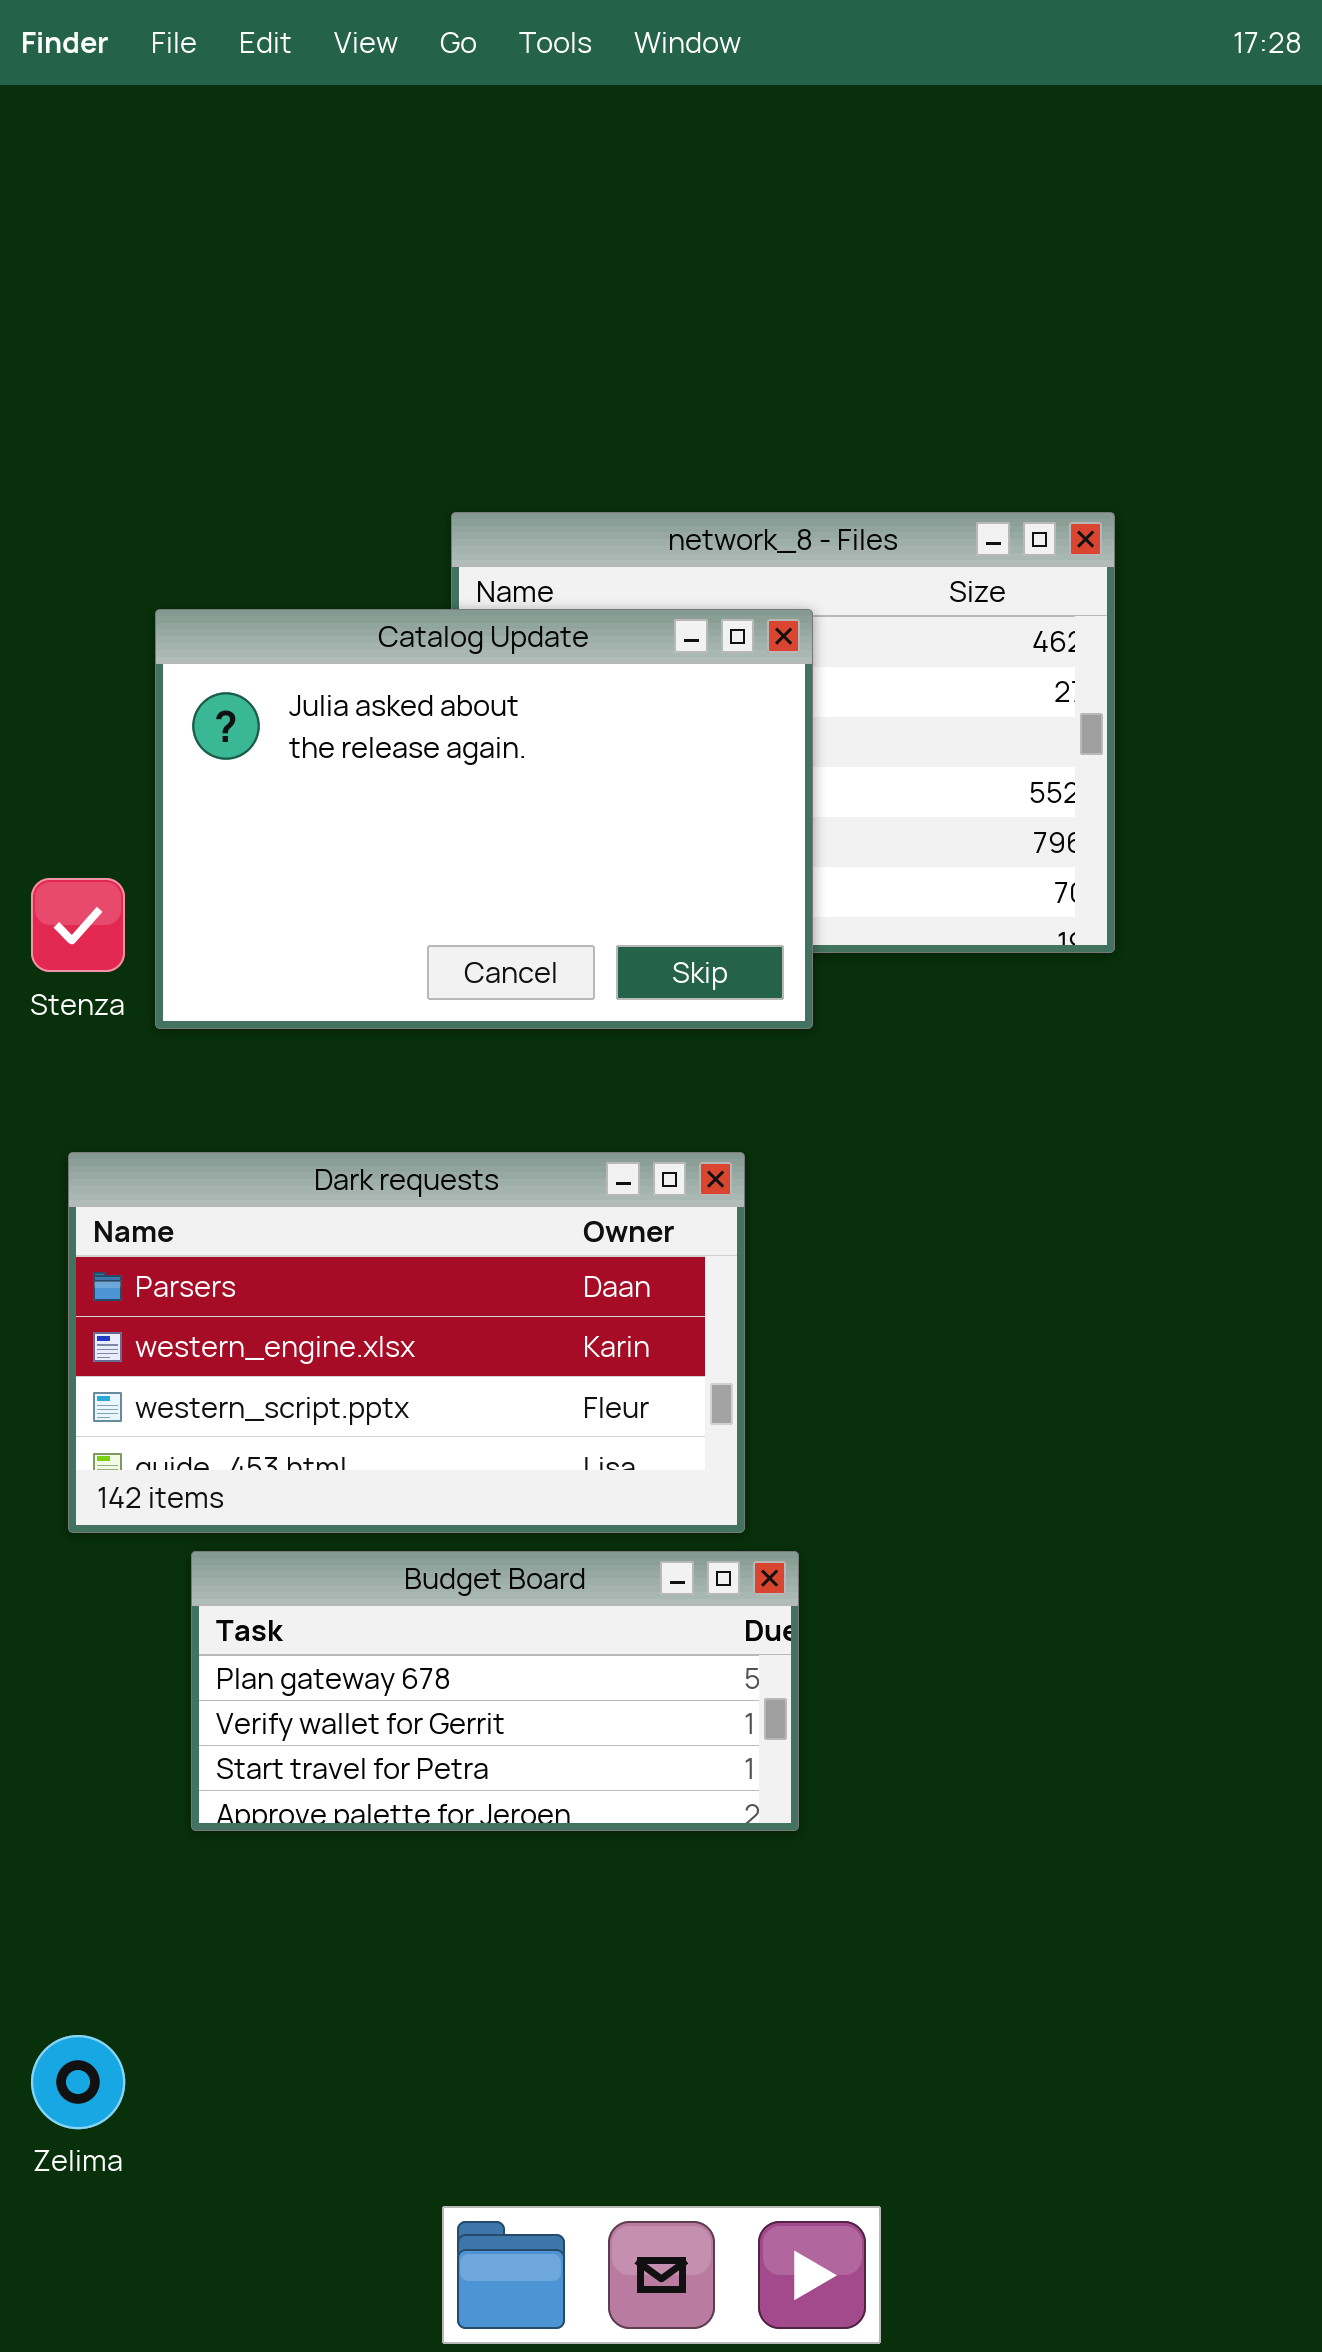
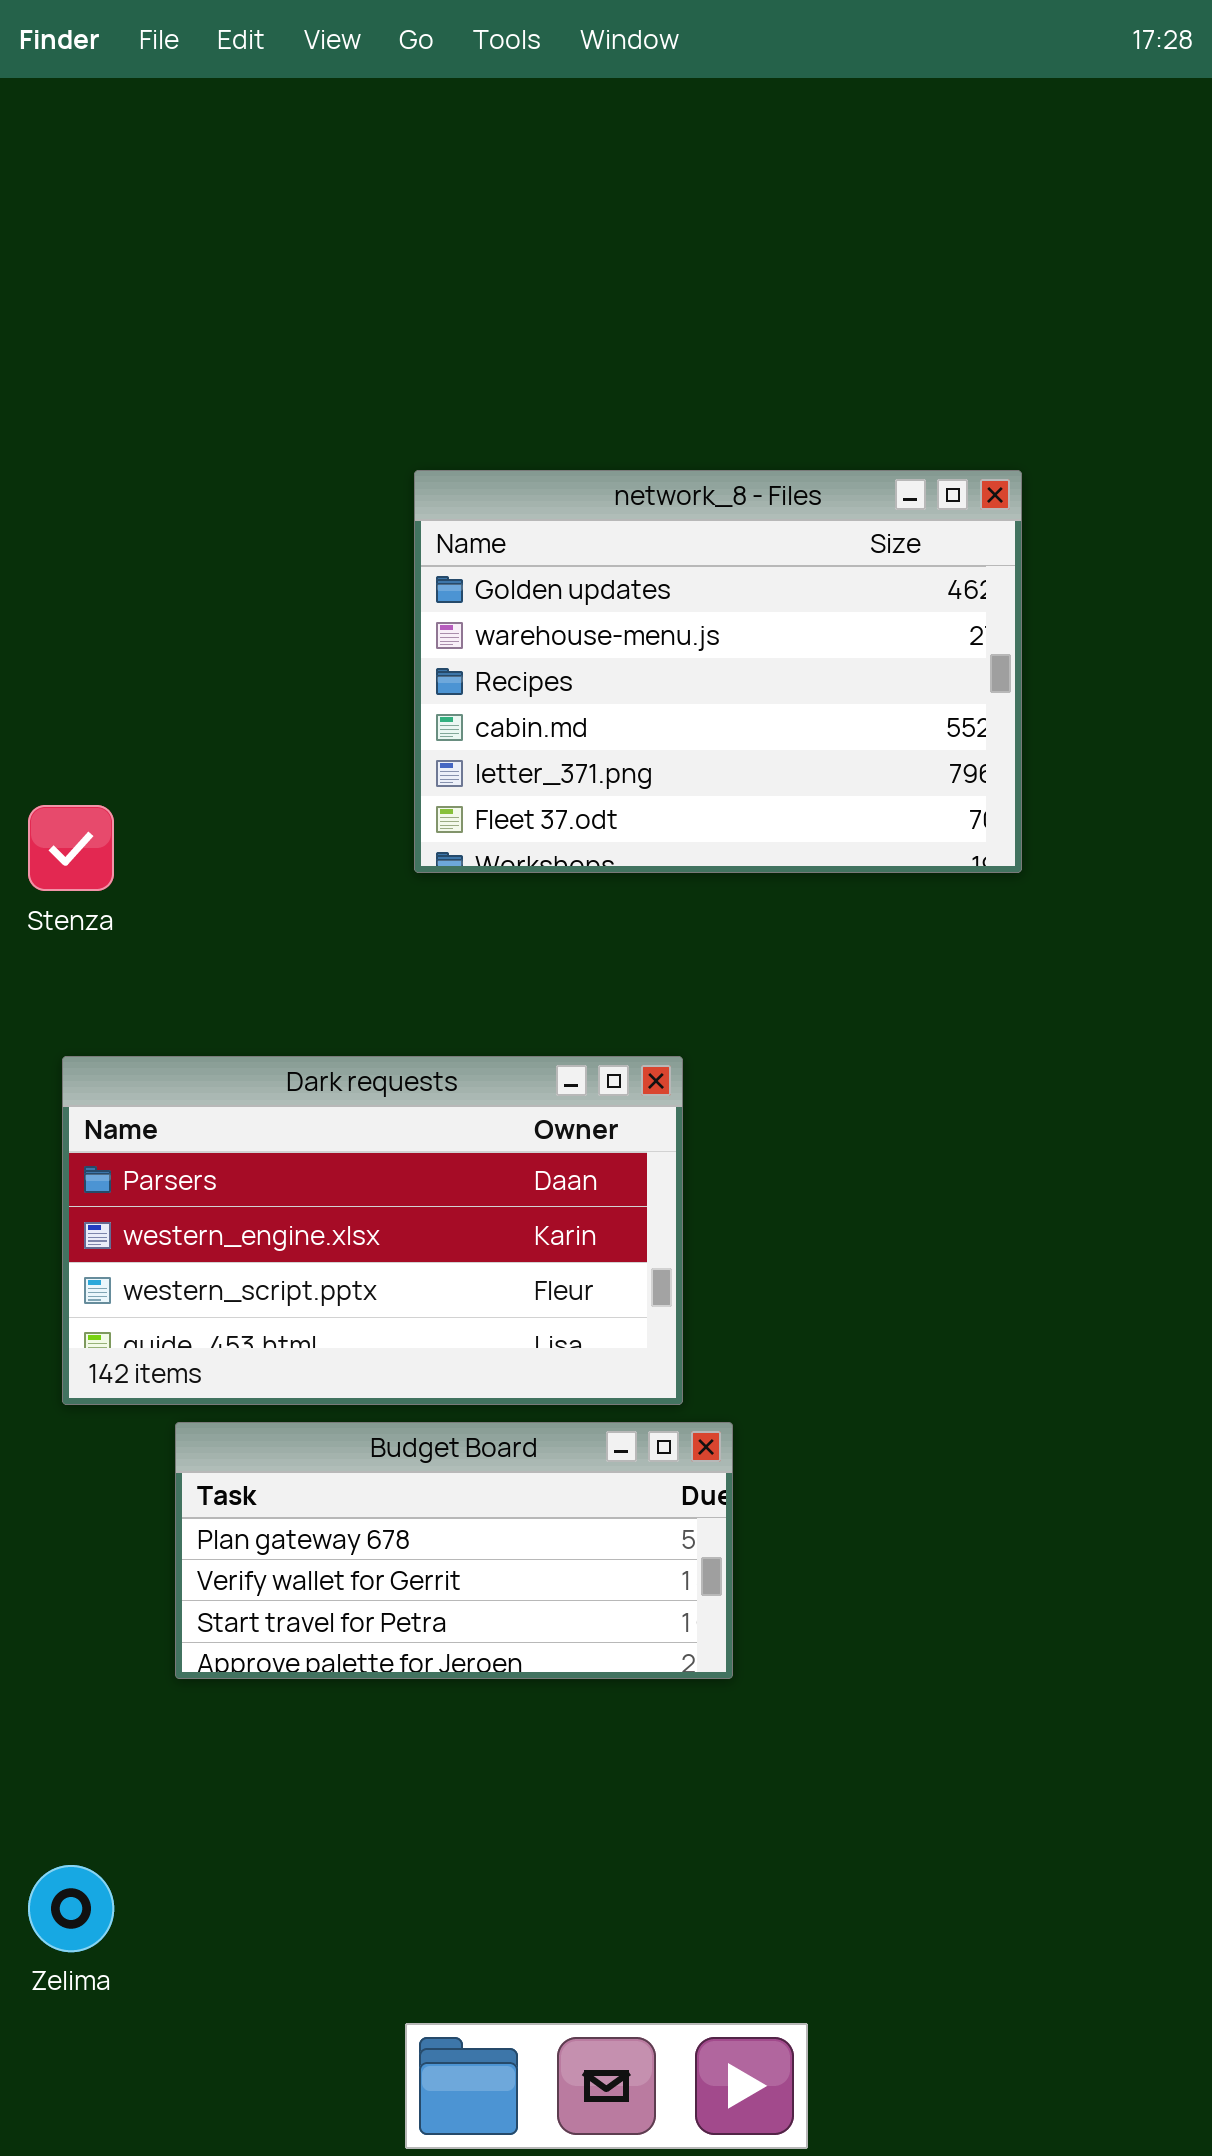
Catalog Update: [155,609,813,1029] -> none, closed

